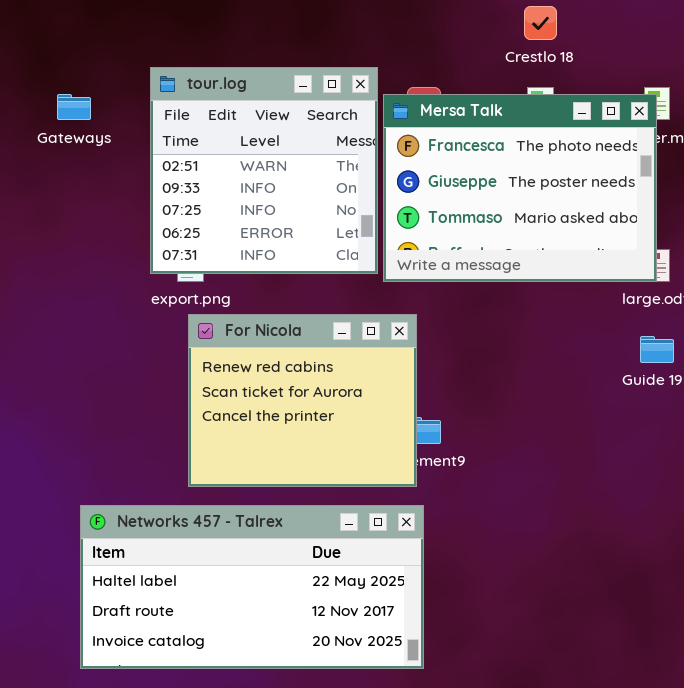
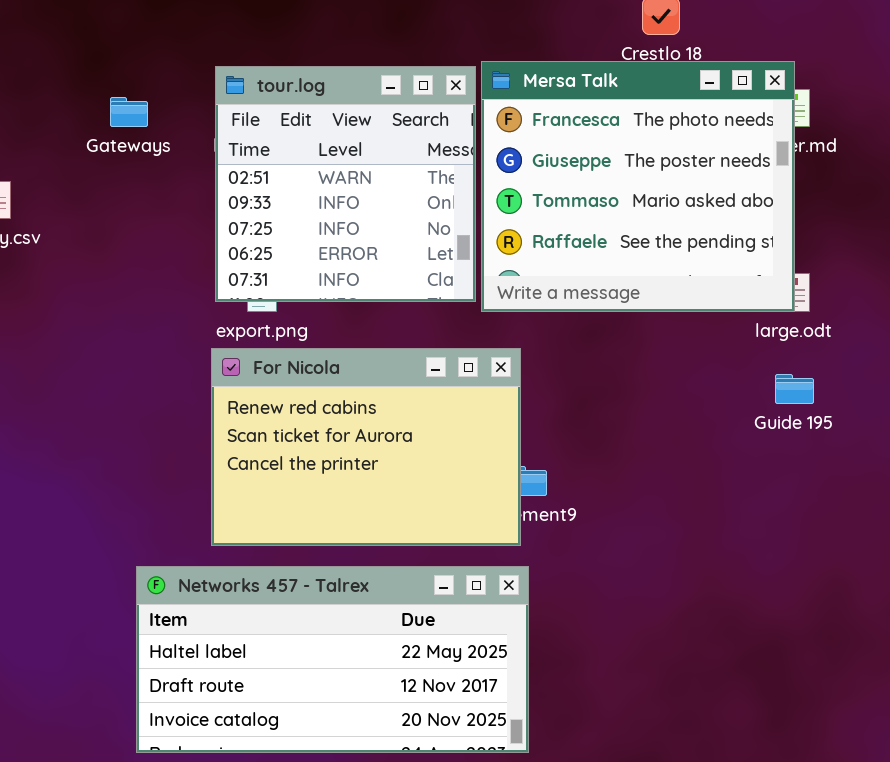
Mersa Talk: [383,94,657,282] -> [481,61,795,312], resized
For Nicola: [188,314,417,487] -> [211,348,521,546], resized

